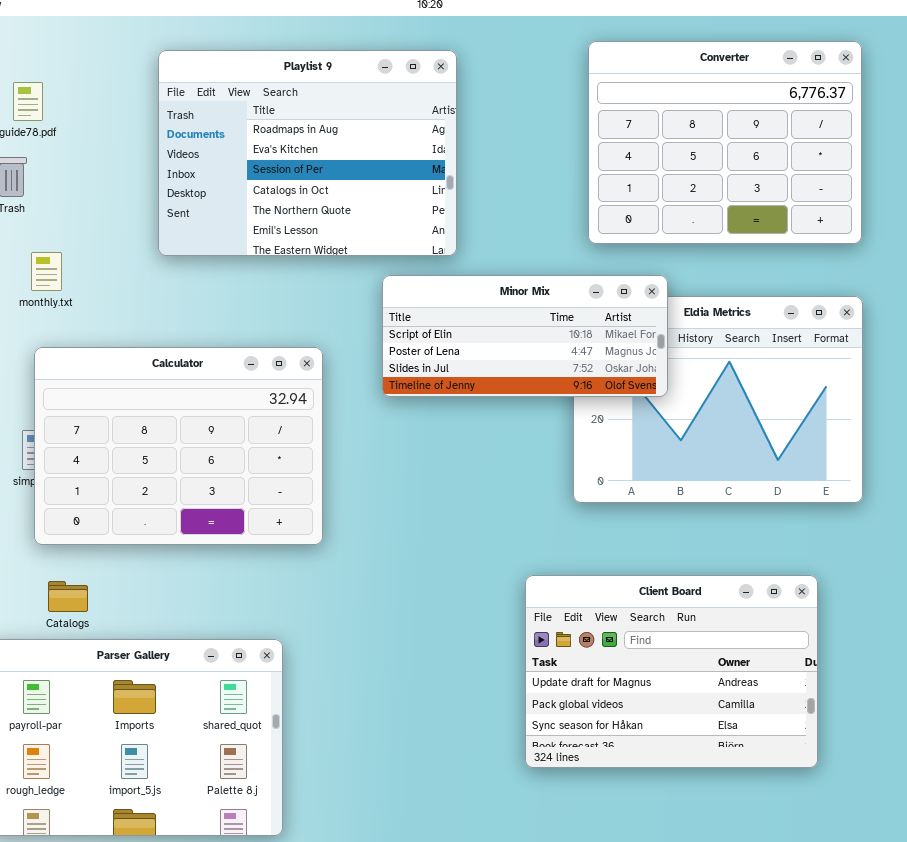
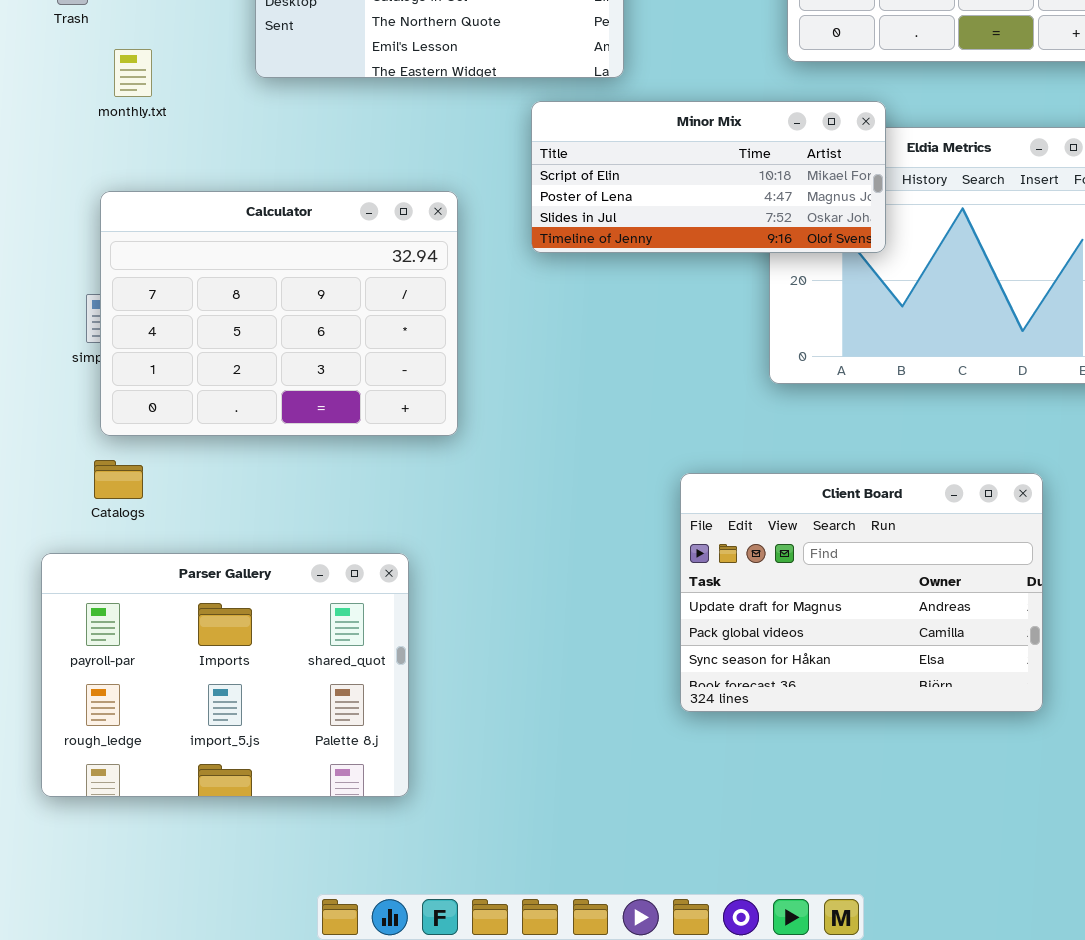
monthly.txt: [31,252,62,291] -> [114,49,152,97], moved
Client Board: [525,575,818,768] -> [680,473,1043,712], moved
Catalogs: [48,581,88,612] -> [94,460,143,499], moved

